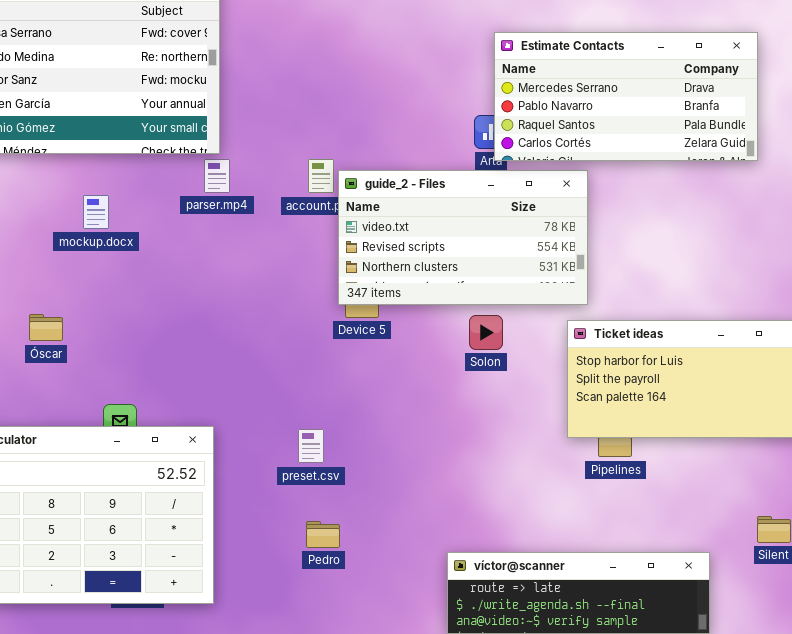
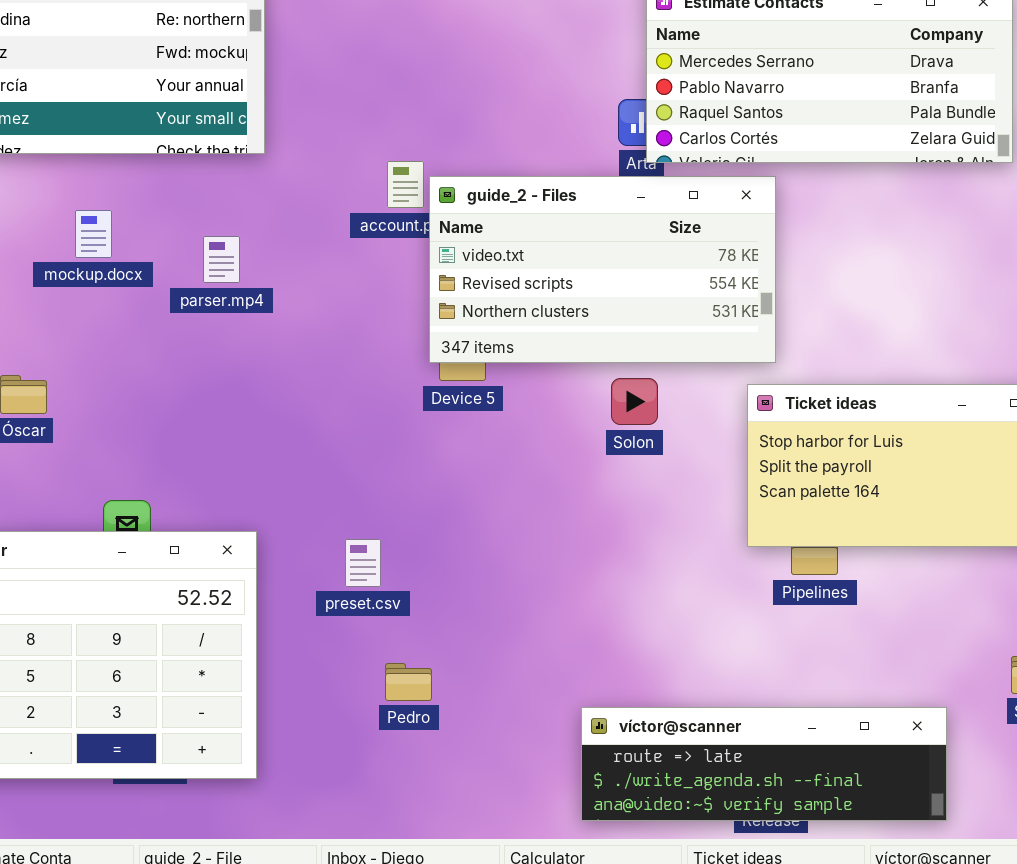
parser.mp4: [204,159,230,193] -> [203,236,240,283], moved
preset.csv: [298,429,324,463] -> [345,539,381,587], moved

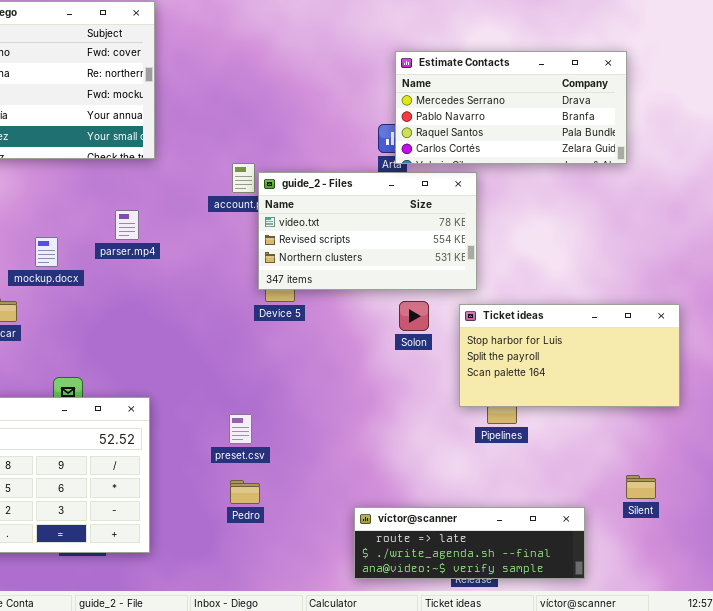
mockup.docx: [75,210,112,258] -> [35,237,58,267], moved
Solon: [611,378,658,425] -> [399,301,429,331], moved
preset.csv: [345,539,381,587] -> [229,414,252,444], moved

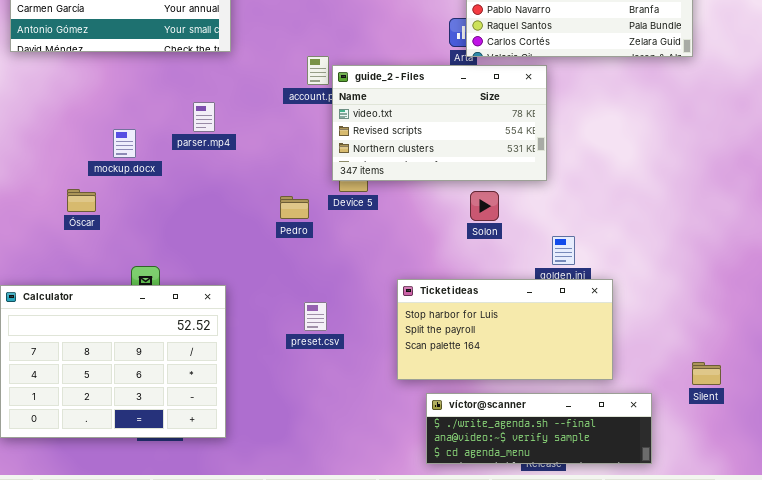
Ticket ideas: [459,304,680,407] -> [397,279,613,380], moved
Pedro: [230,480,260,504] -> [280,196,309,219], moved
víctor@scanner: [354,507,585,579] -> [426,393,652,464], scrolled down 1 row

